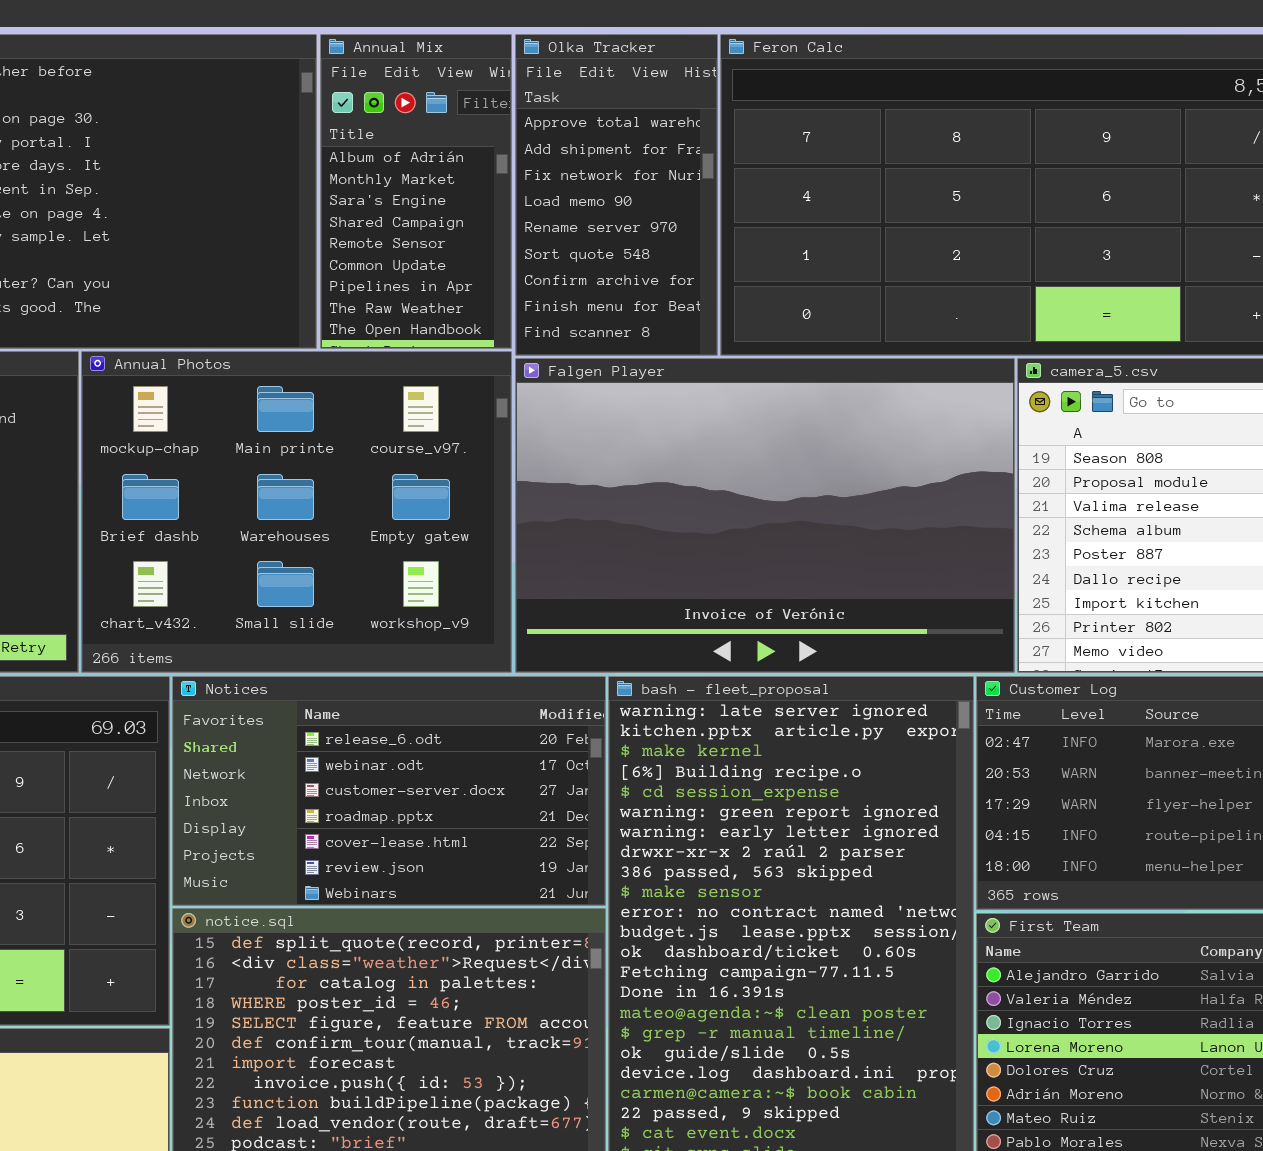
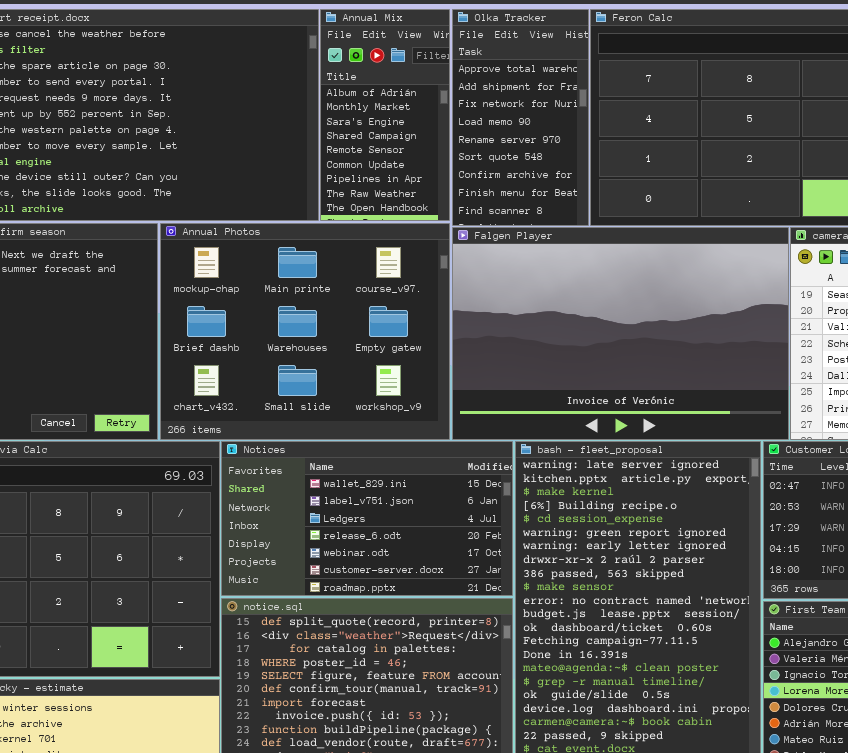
Notices: [172,676,606,906] -> [221,441,513,596], scrolled up 3 rows

